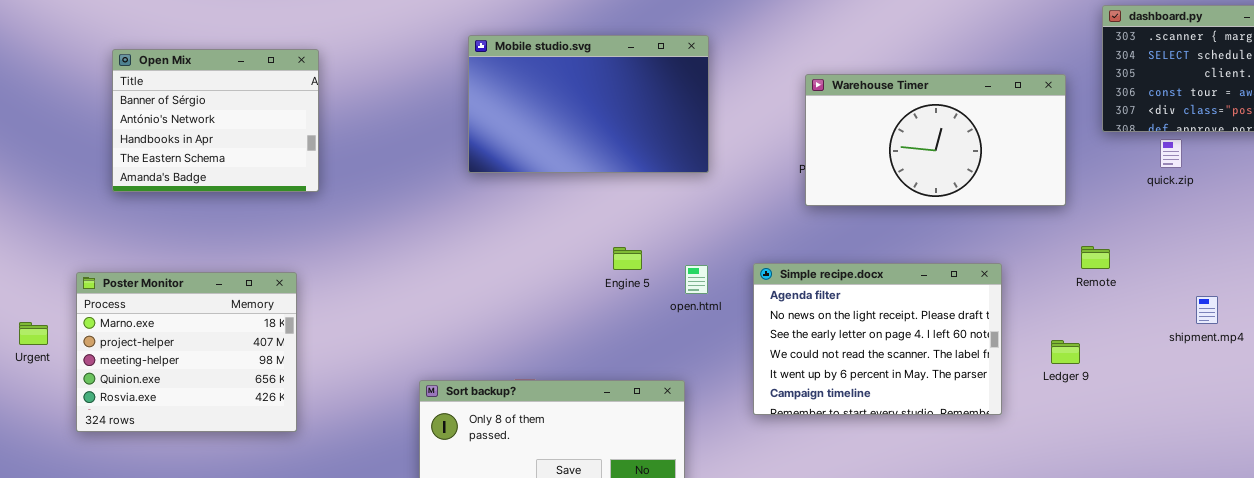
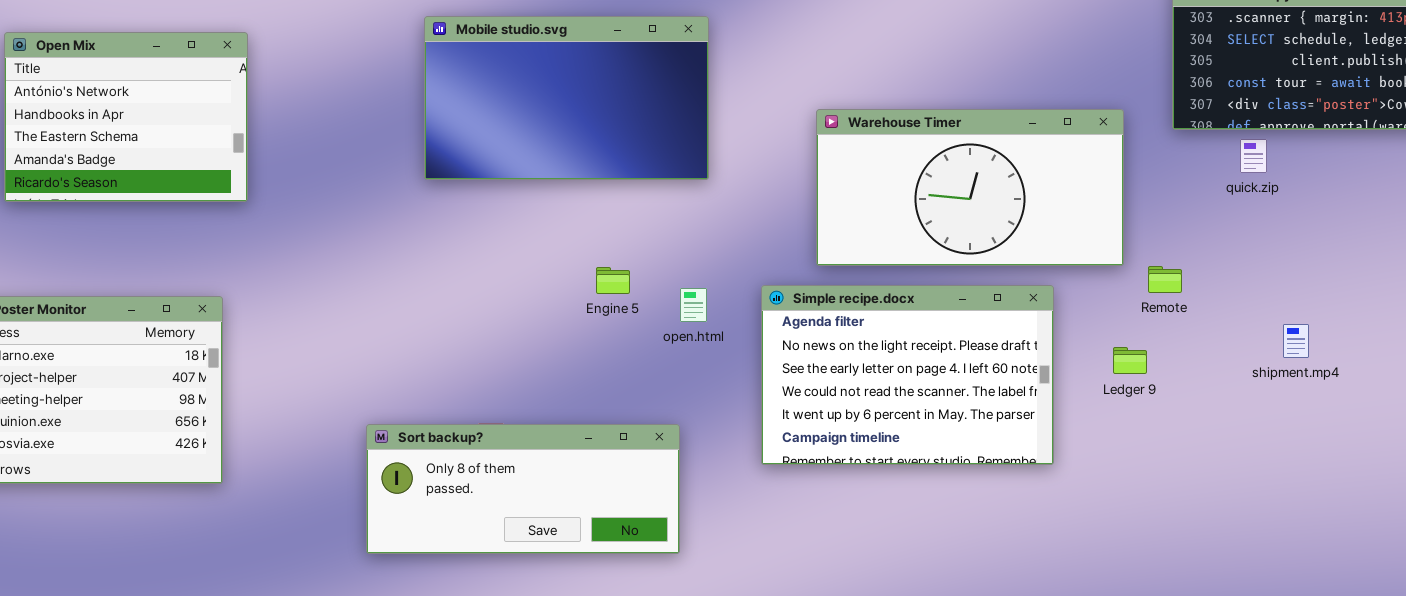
Open Mix: [112,49,319,192] -> [4,32,248,202], scrolled down 1 row
Warehouse Timer: [805,74,1066,206] -> [816,109,1124,266], moved
Ledger 9: [1051,340,1080,364] -> [1113,347,1147,374], moved

